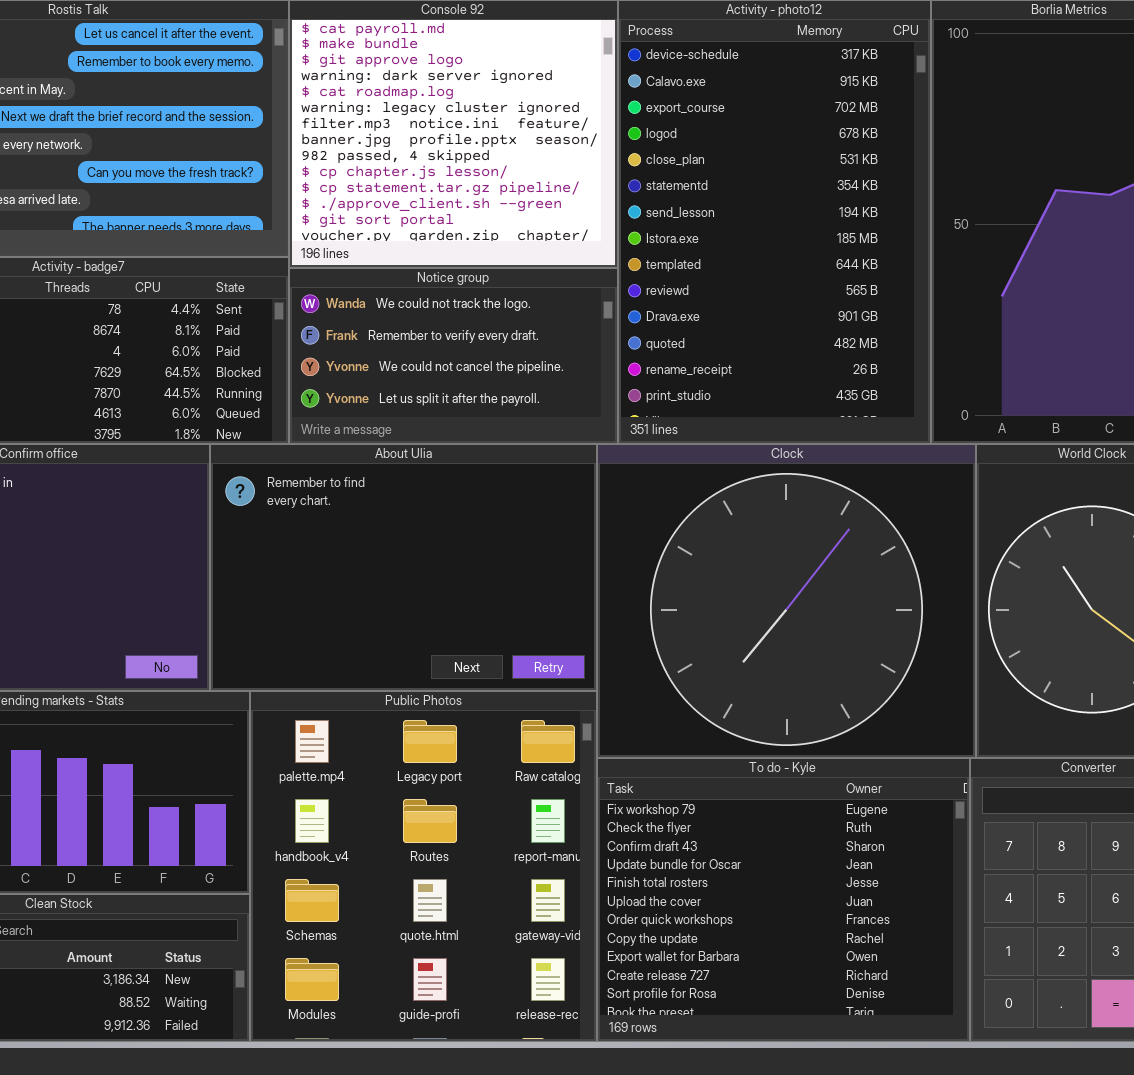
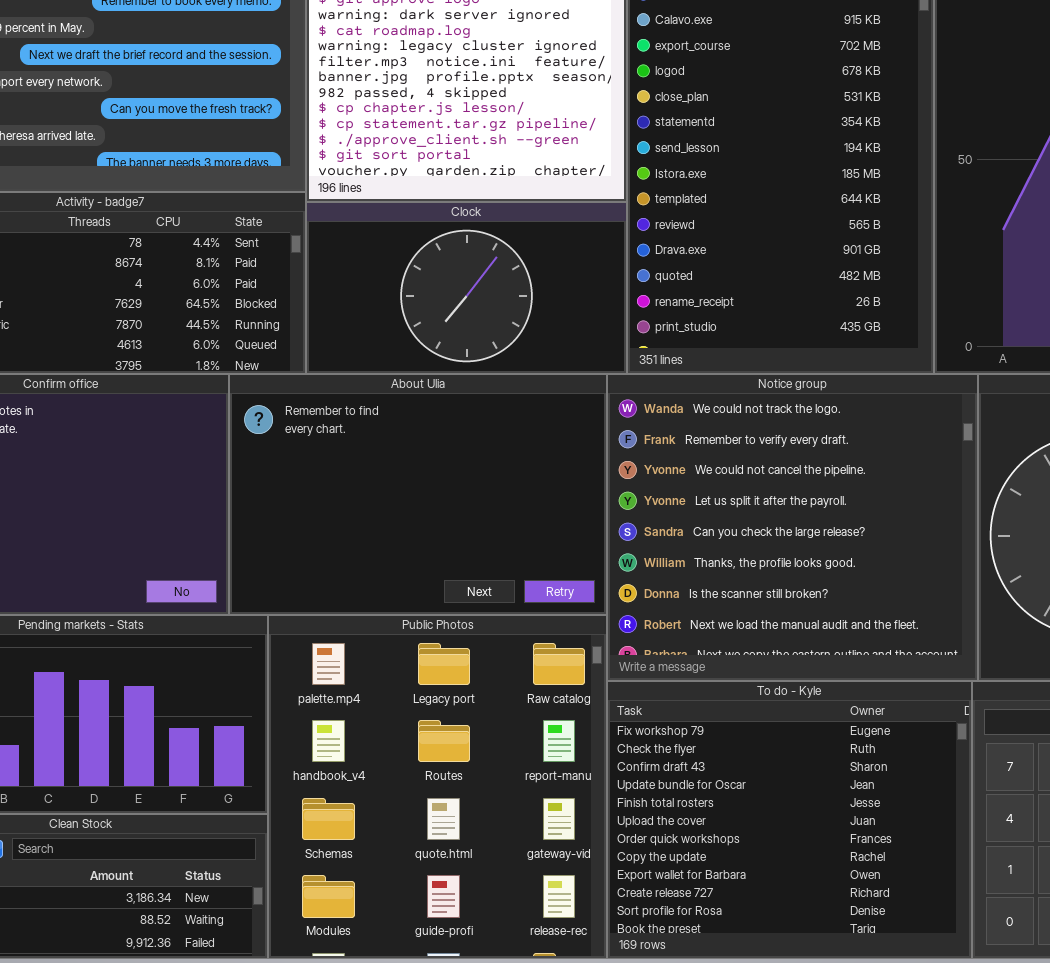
Notice group: [289,268,618,444] -> [607,374,978,681], moved, resized
Clock: [597,444,976,758] -> [306,202,627,374], moved, resized

